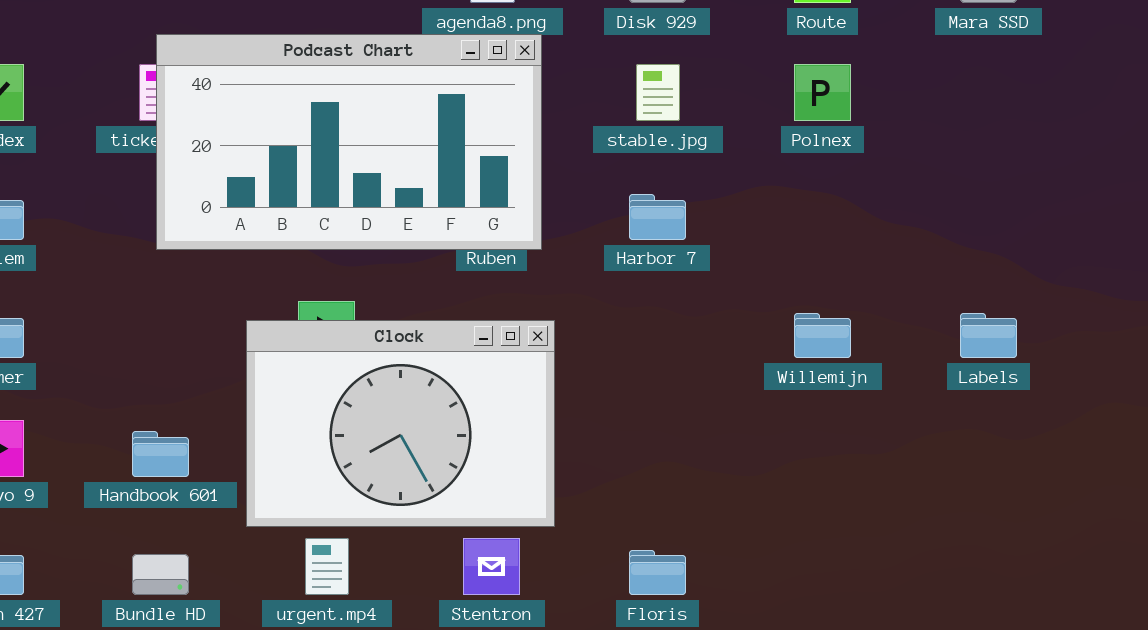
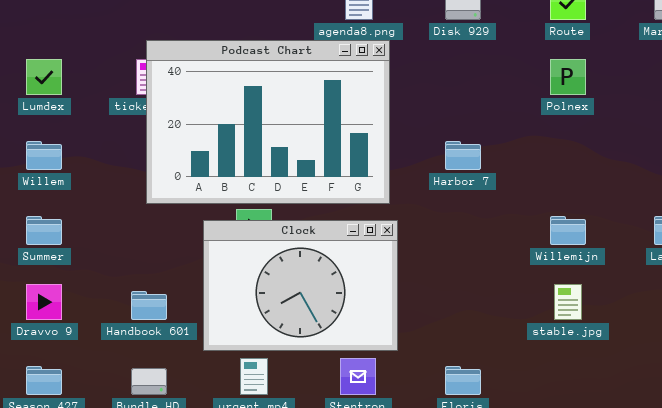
Podcast Chart: [156,34,542,250] -> [146,40,390,204], resized
stable.jpg: [636,64,680,121] -> [554,284,582,320], moved

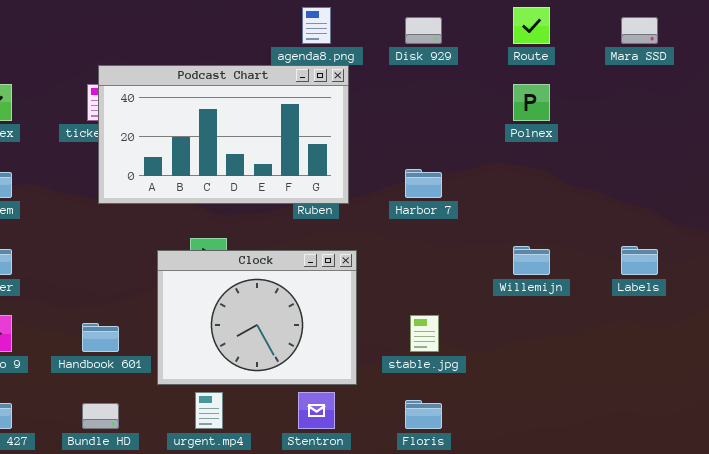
Podcast Chart: [146,40,390,204] -> [98,65,349,204], resized
stable.jpg: [554,284,582,320] -> [410,315,439,352], moved

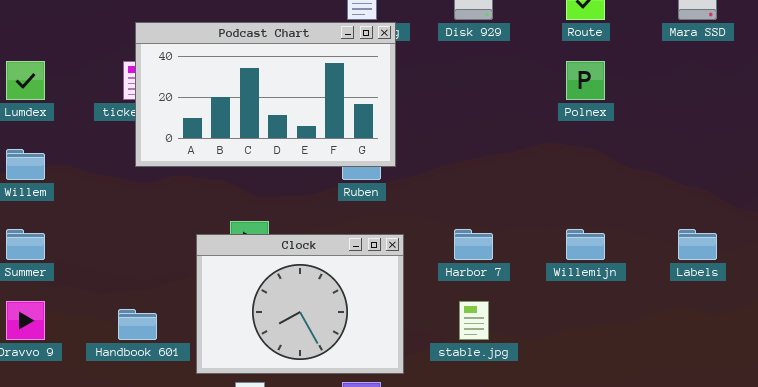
Podcast Chart: [98,65,349,204] -> [135,22,396,167], moved
Harbor 7: [405,169,442,198] -> [454,229,493,260], moved

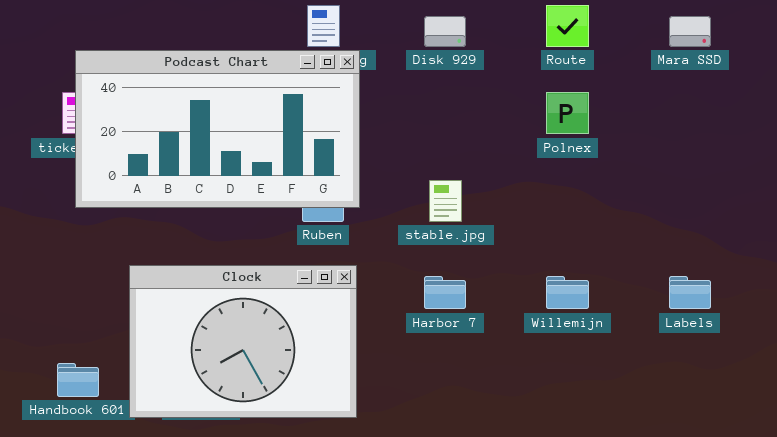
Clock: [196,234,404,374] -> [129,265,357,418], moved
stable.jpg: [459,301,489,340] -> [429,180,462,222], moved

